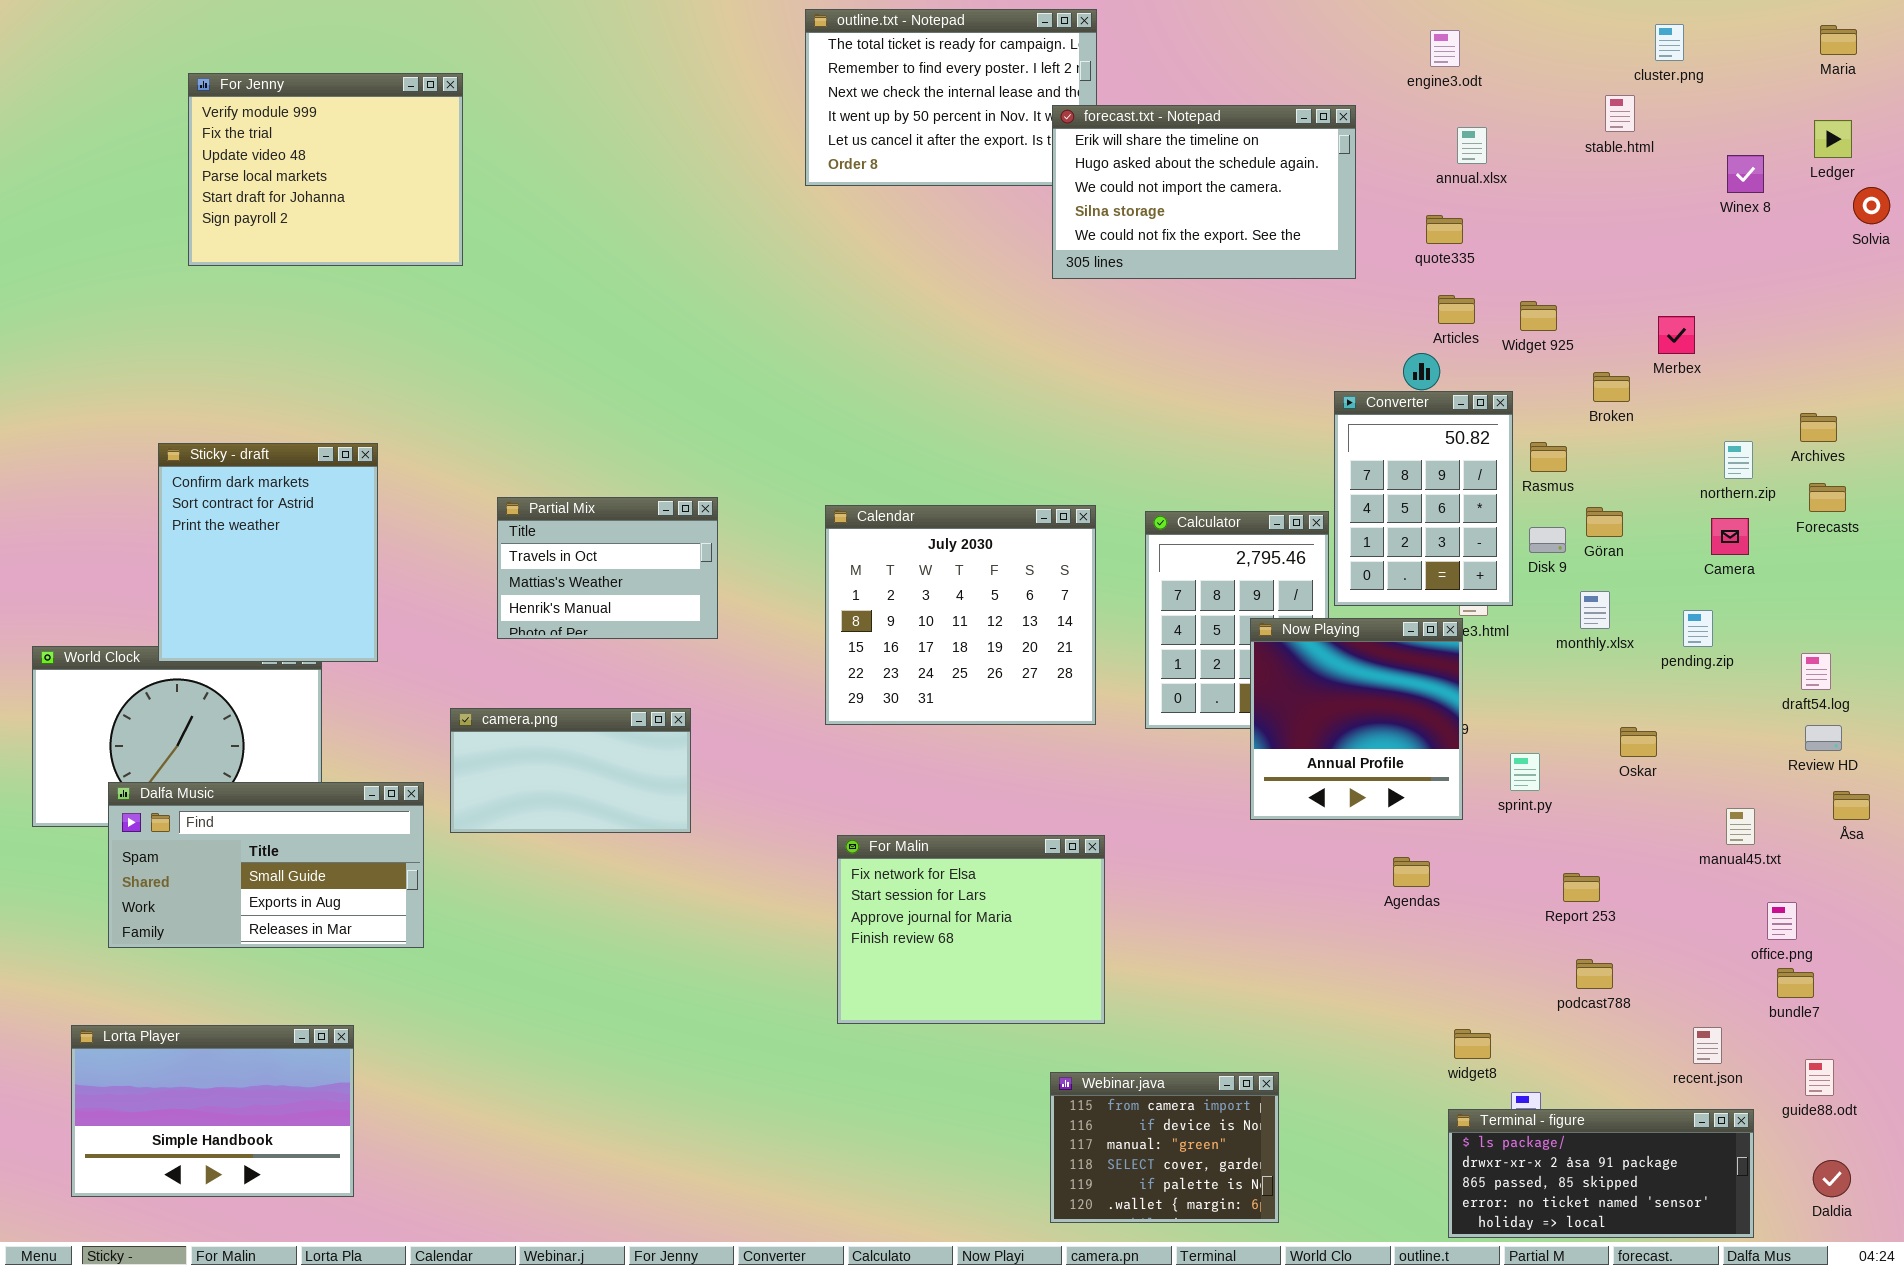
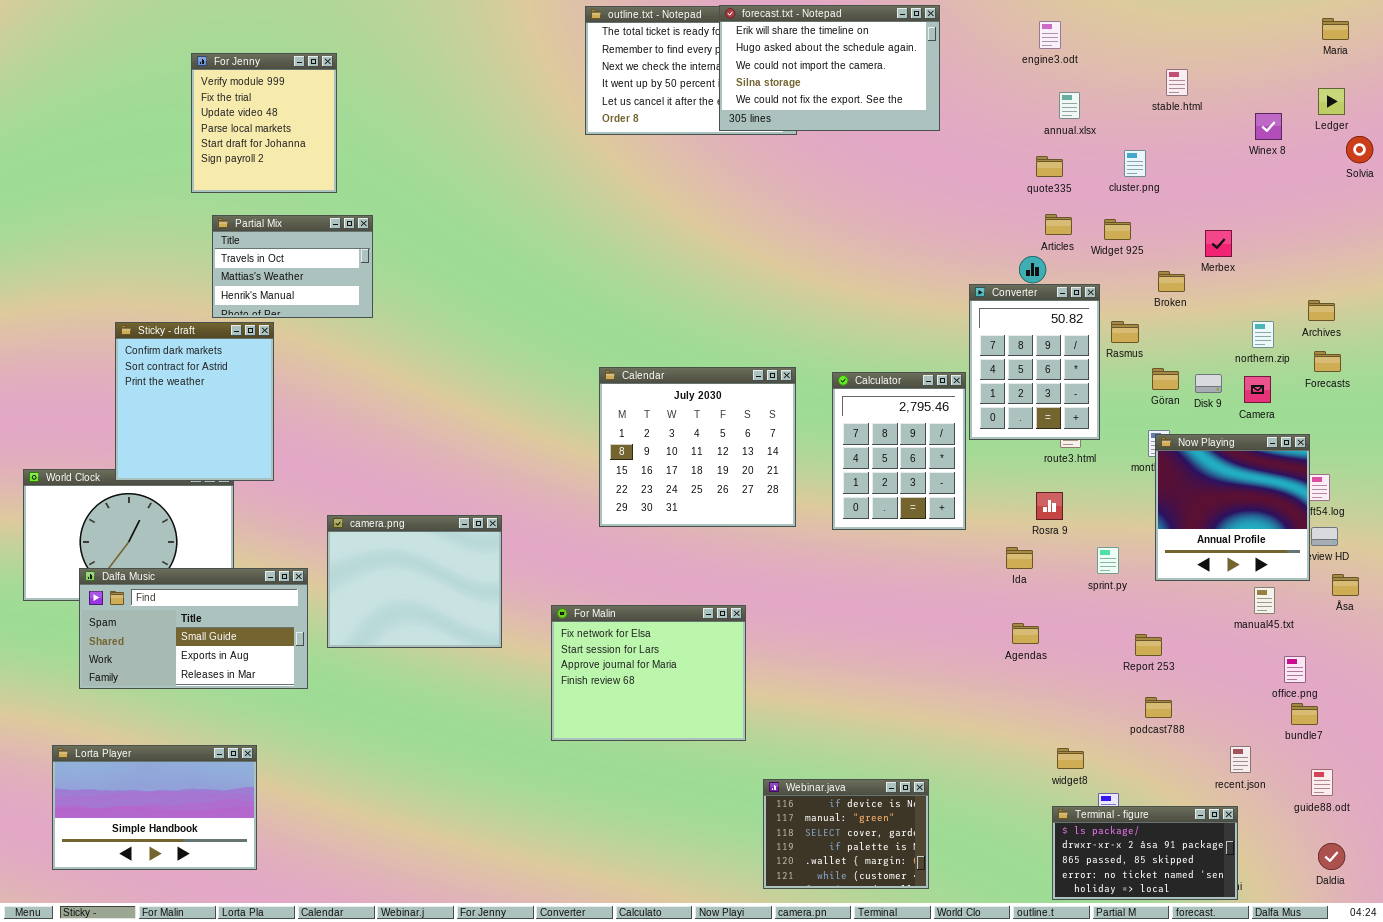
cluster.png: [1655,24,1684,61] -> [1124,150,1146,177], moved
For Jenny: [188,73,463,266] -> [191,53,337,193], resized
forecast.txt - Notepad: [1052,105,1356,279] -> [719,5,940,131], moved
Partial Mix: [497,497,718,639] -> [212,215,373,318], moved
Disk 9: [1529,527,1566,553] -> [1195,374,1222,393], moved
Now Playing: [1250,618,1463,820] -> [1155,434,1310,581], moved
camera.png: [450,708,691,833] -> [327,515,502,648], resized
For Malin: [837,835,1105,1024] -> [551,605,746,741], moved
Webinar.java: [1050,1072,1279,1223] -> [763,779,929,889], scrolled down 1 row
Terminal - figure: [1448,1109,1754,1238] -> [1052,806,1238,900], resized

